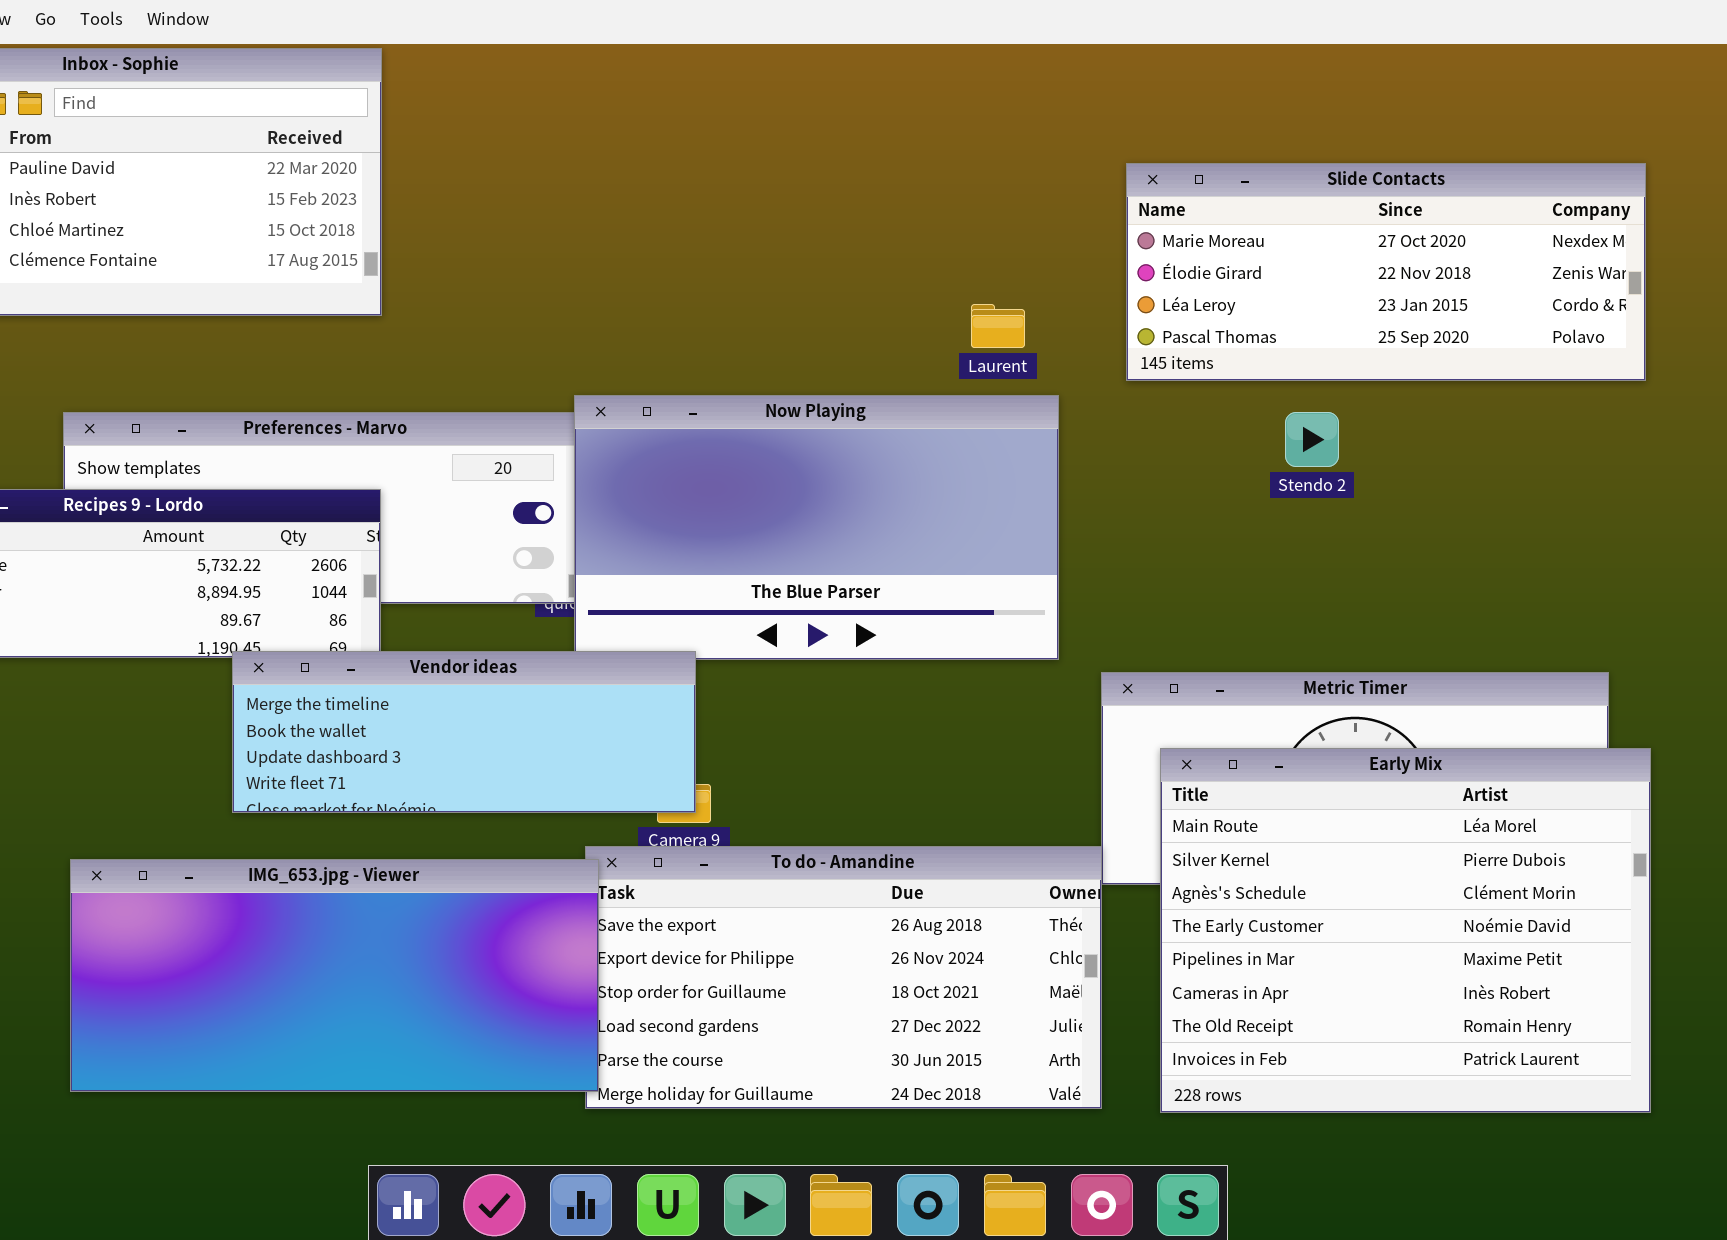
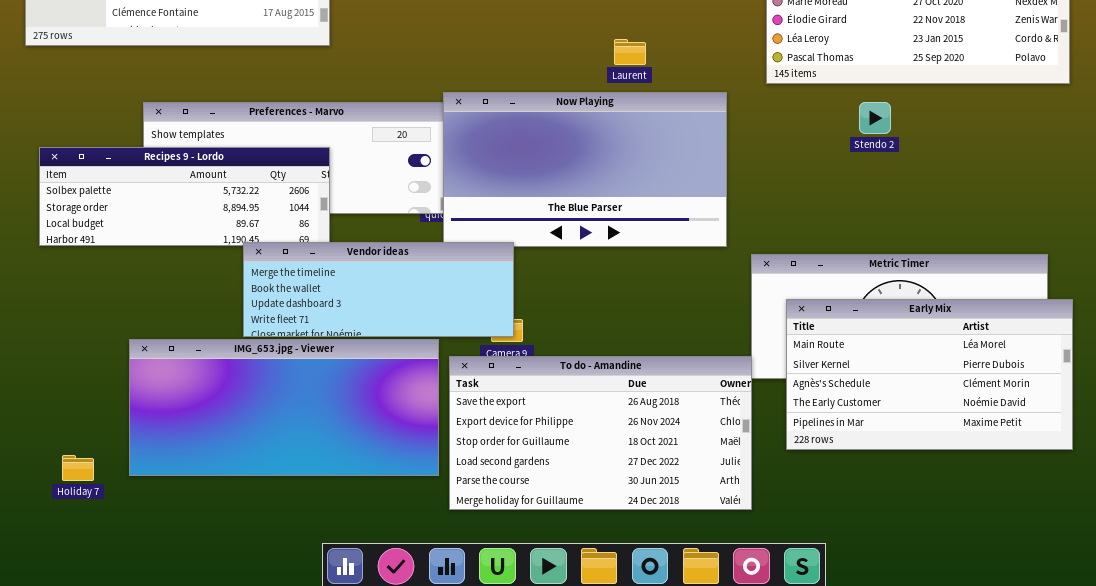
Laurent: [971,304,1025,348] -> [614,39,646,65], moved
Early Mix: [1160,748,1651,1113] -> [786,299,1073,450], resized
IMG_653.jpg - Viewer: [70,859,599,1092] -> [129,339,439,476], moved

